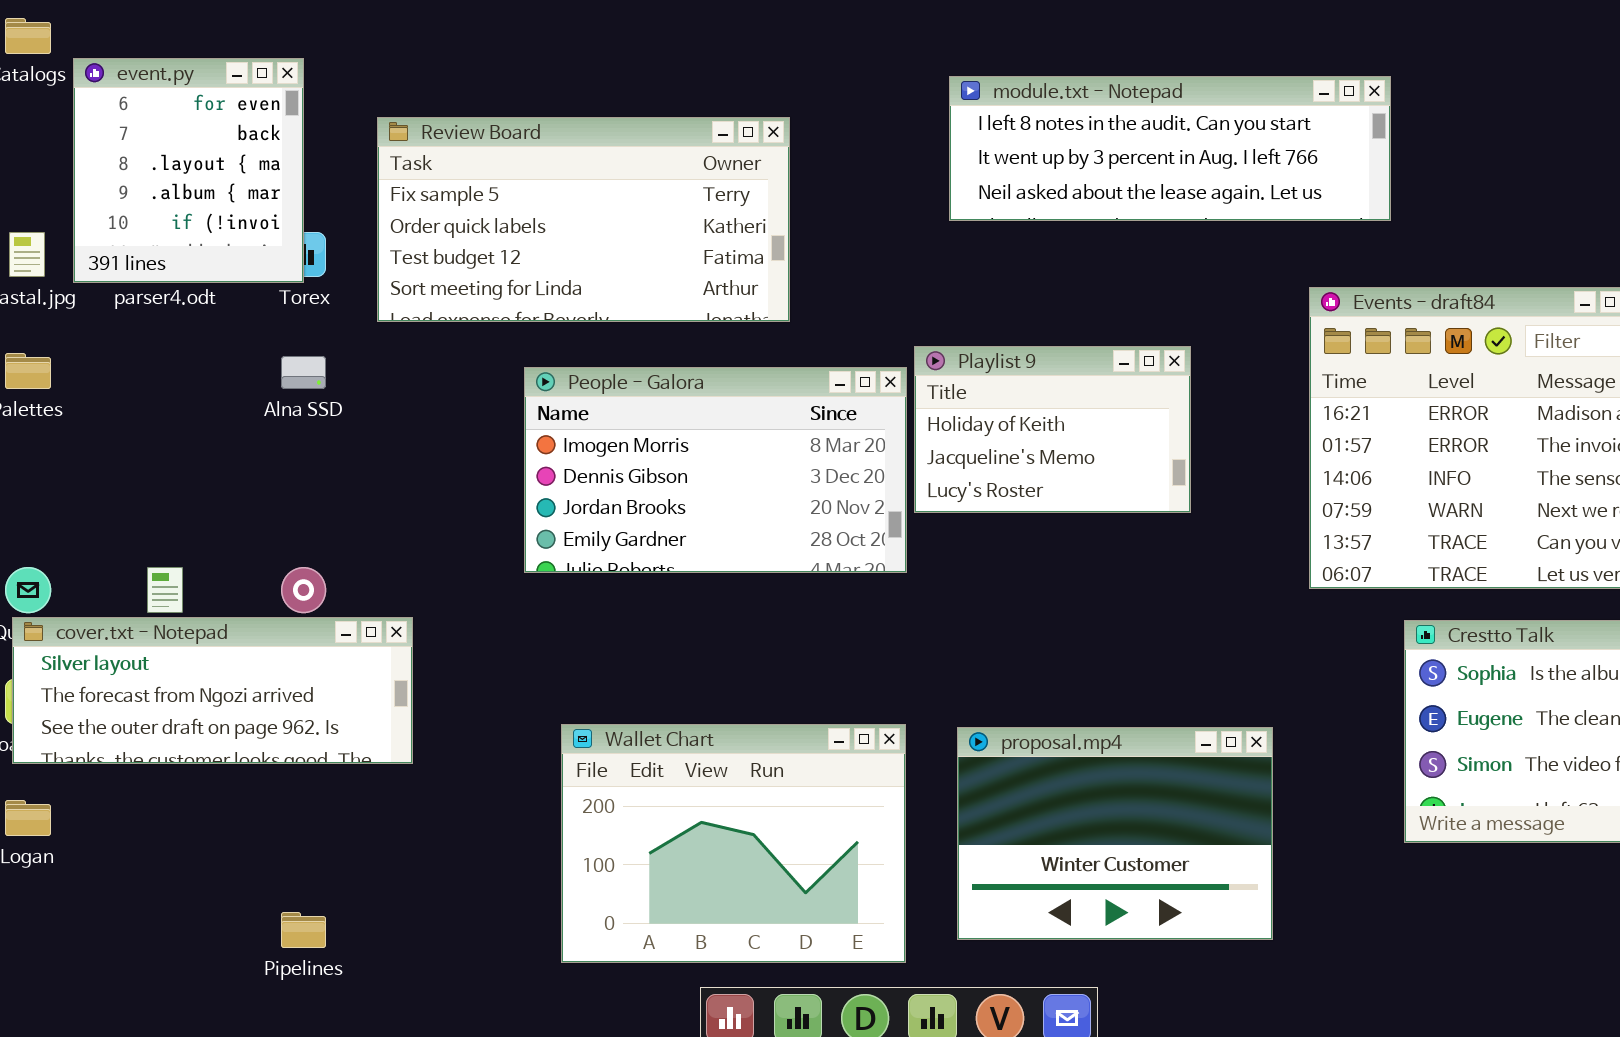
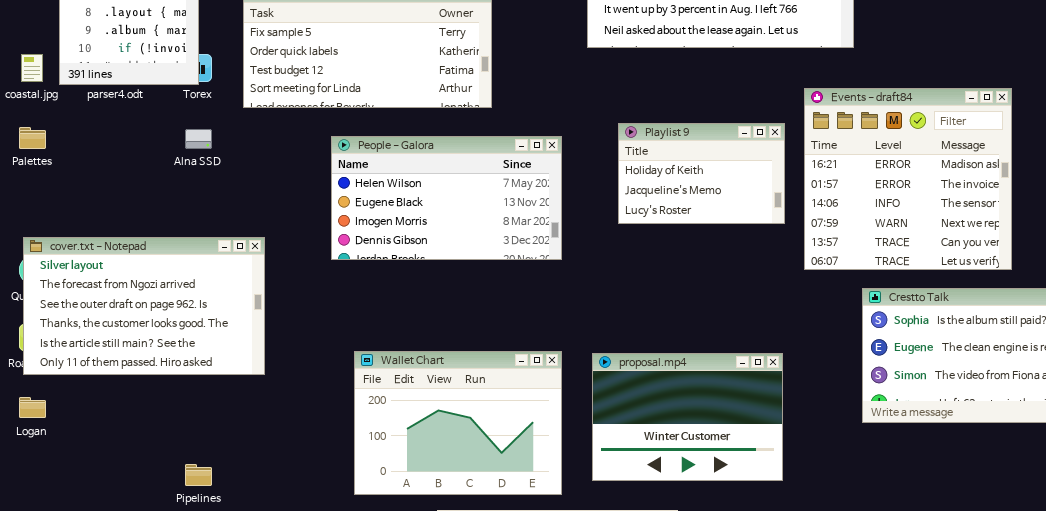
Playlist 9: [914,346,1191,513] -> [618,123,785,224], moved
People - Galora: [524,367,907,573] -> [331,136,562,260], scrolled up 2 rows
cover.txt - Notepad: [12,617,413,764] -> [23,237,265,375], resized

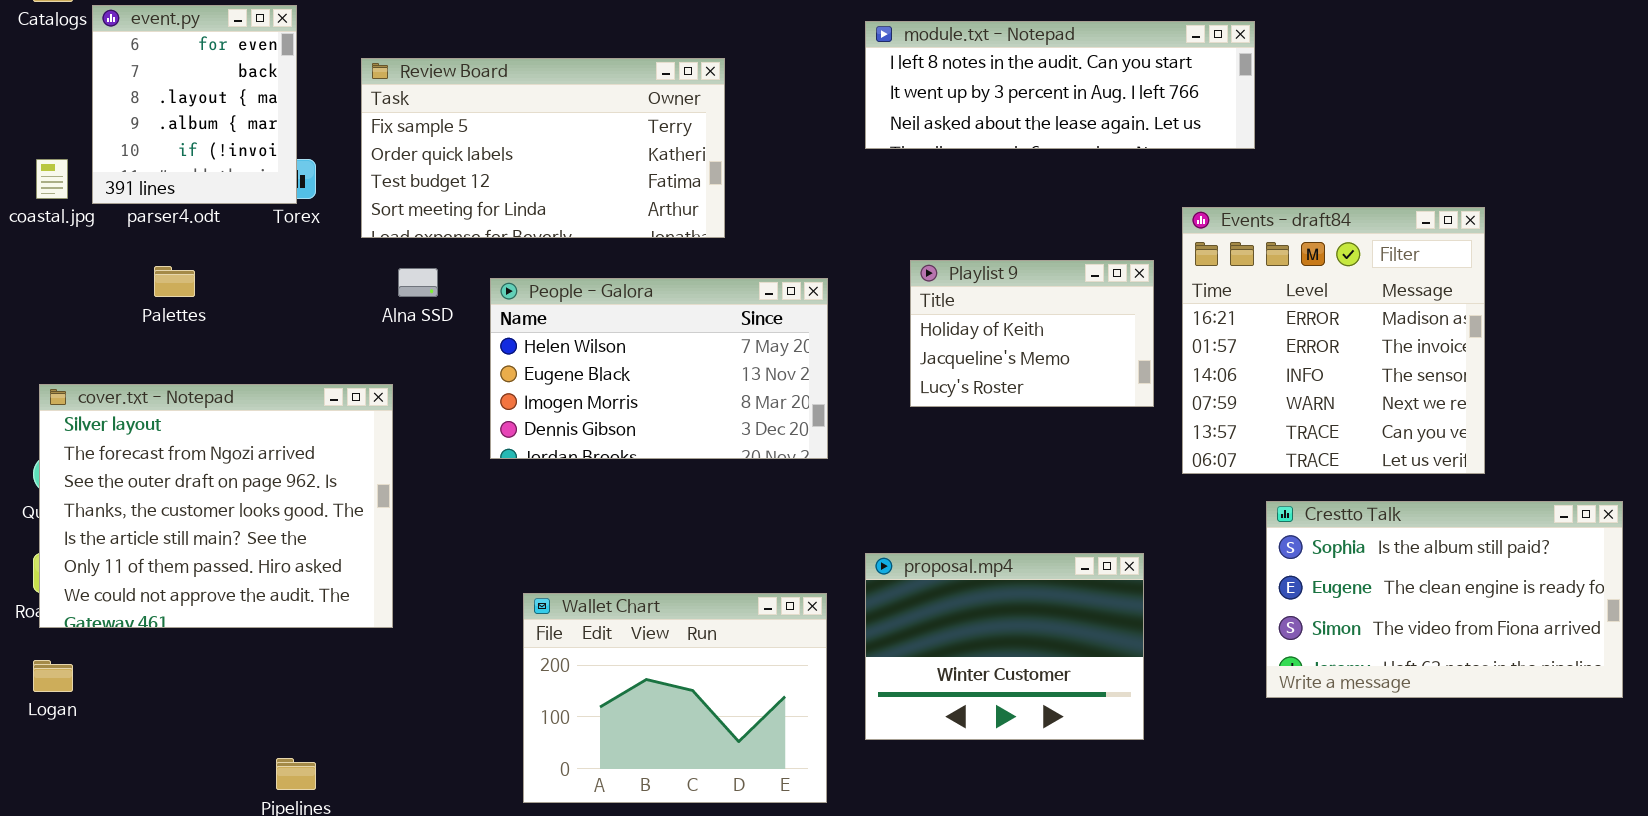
Palettes: [19,127,46,149] -> [154,266,195,297], moved
Alna SSD: [185,129,212,149] -> [398,268,438,297], moved
cover.txt - Notepad: [23,237,265,375] -> [39,384,393,628], resized
proposal.mp4: [592,353,783,481] -> [865,553,1144,740], moved

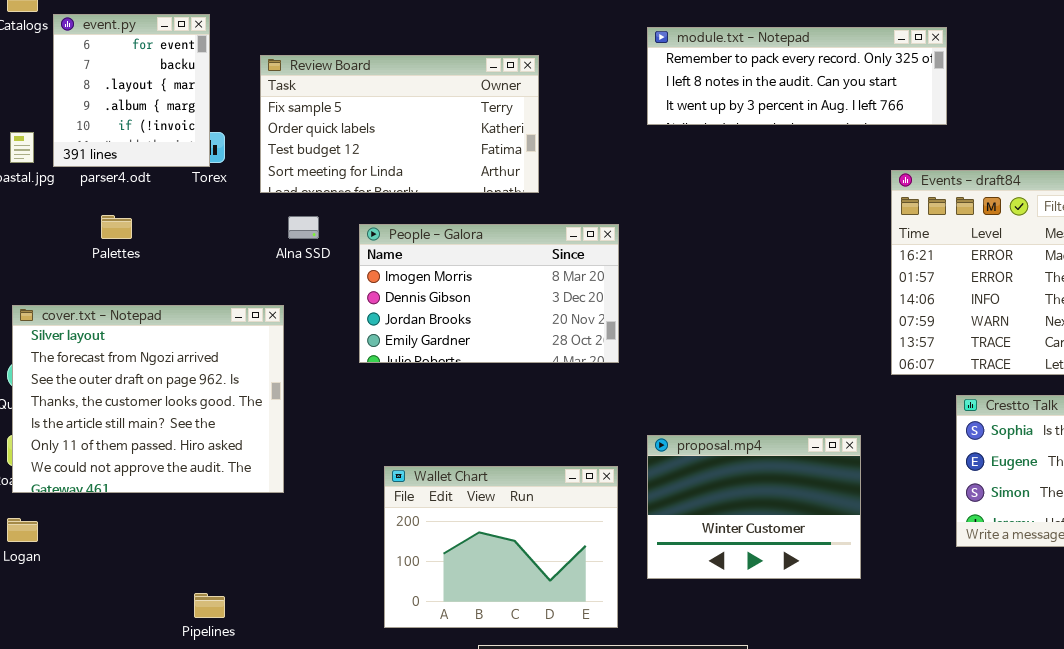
module.txt - Notepad: [865,21,1255,149] -> [647,27,947,125], scrolled up 1 row
Playlist 9: [910,260,1154,407] -> none, closed
People - Galora: [490,278,828,459] -> [359,224,619,363], scrolled down 2 rows

